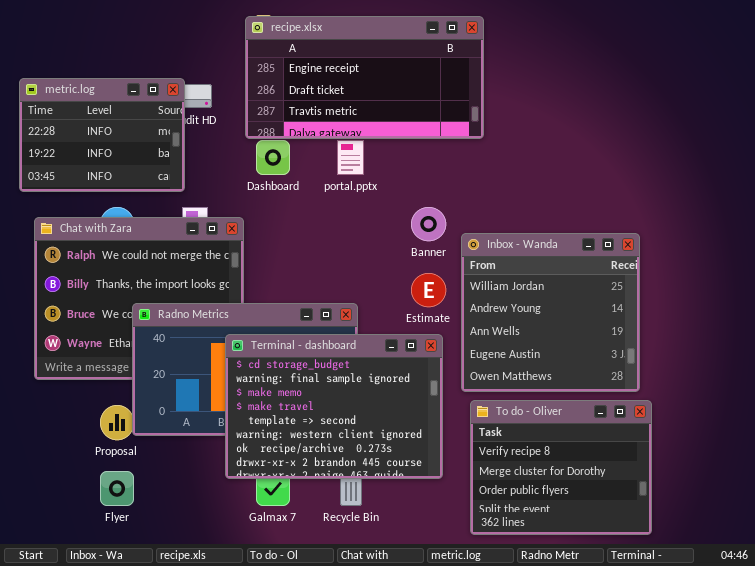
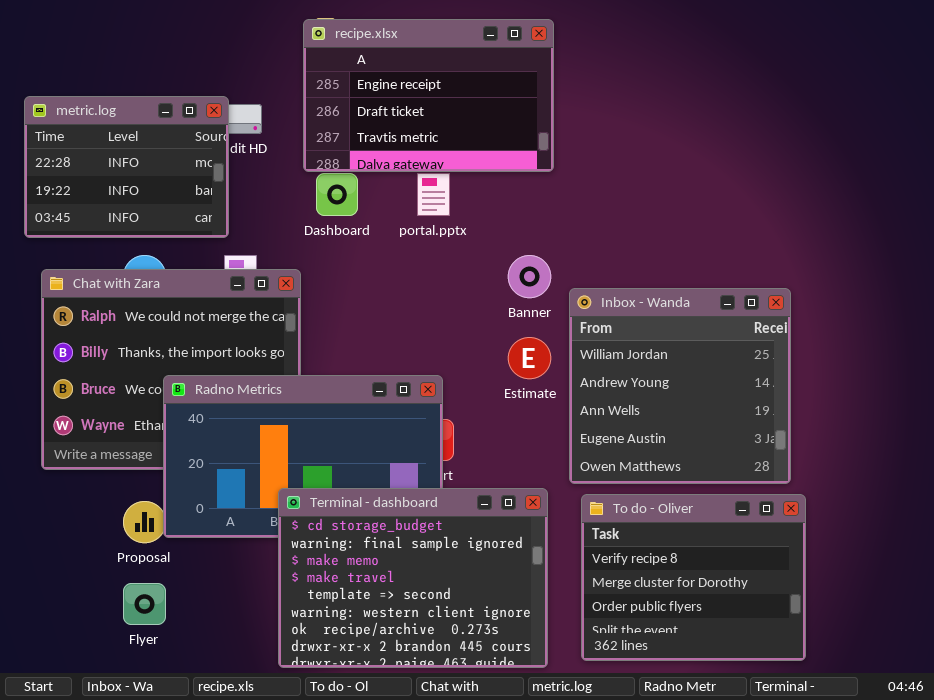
recipe.xlsx: [245,16,484,139] -> [303,19,554,172], resized
Terminal - dashboard: [225,334,443,479] -> [278,488,548,668], moved

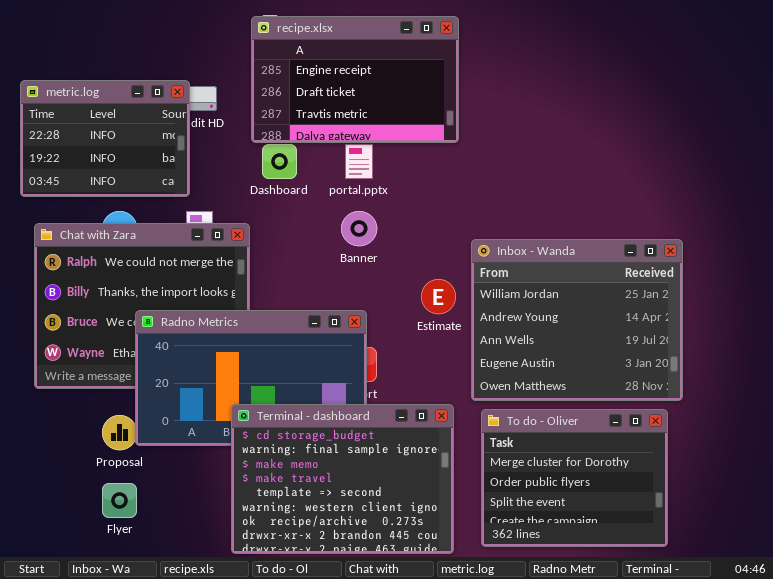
Banner: [508,255,551,298] -> [341,211,377,246], moved
Inbox - Wanda: [569,288,791,484] -> [471,239,683,401], resized
To do - Oliver: [581,494,806,661] -> [481,409,668,547], scrolled down 1 row

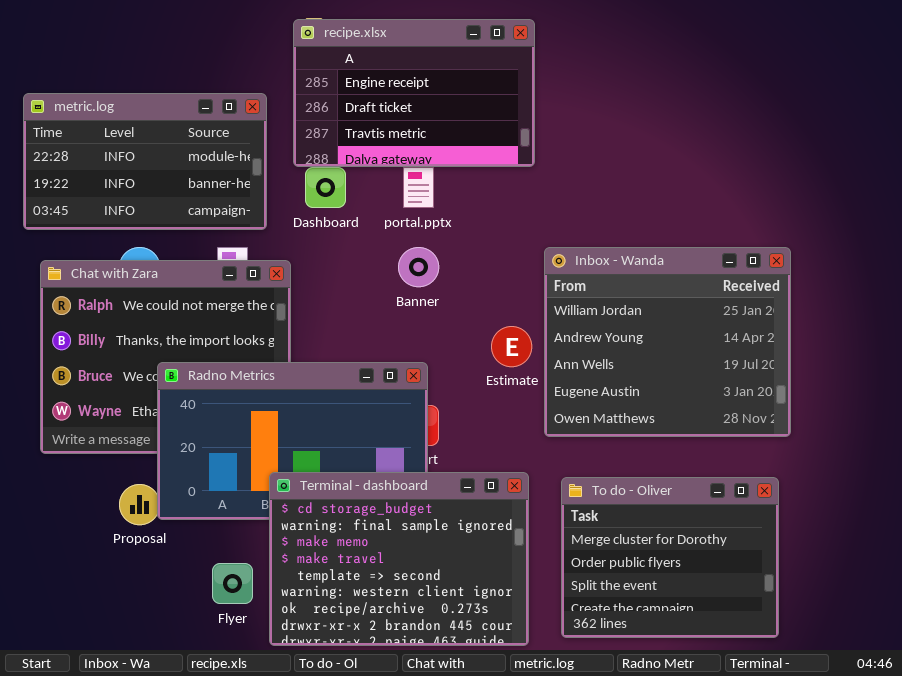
metric.log: [20,80,190,197] -> [23,93,267,230], resized
Inbox - Wanda: [471,239,683,401] -> [544,247,791,437], moved
Flyer: [102,483,137,518] -> [212,563,253,604], moved

